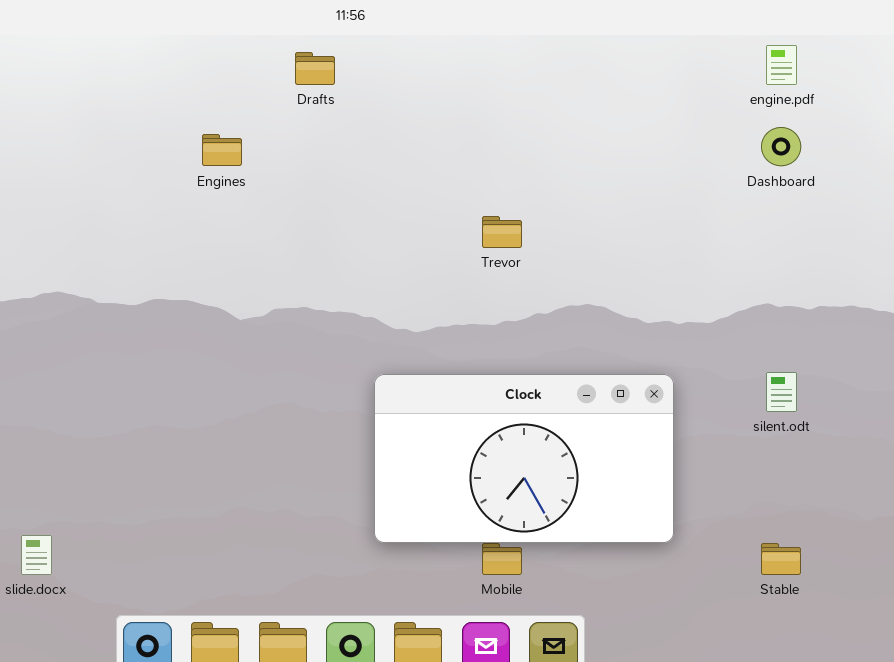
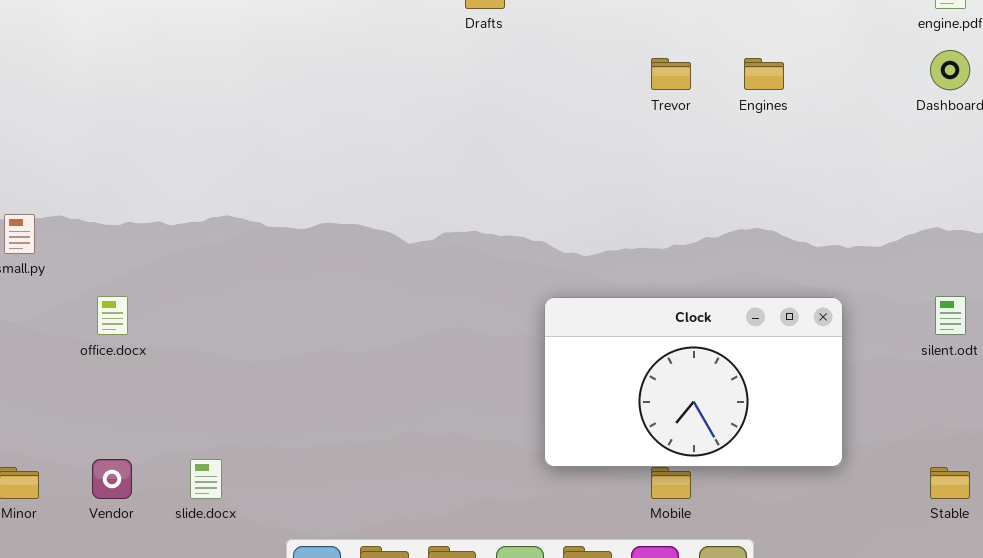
Engines: [202,134,242,166] -> [744,58,784,90], moved
Trevor: [482,216,522,248] -> [651,58,691,90], moved

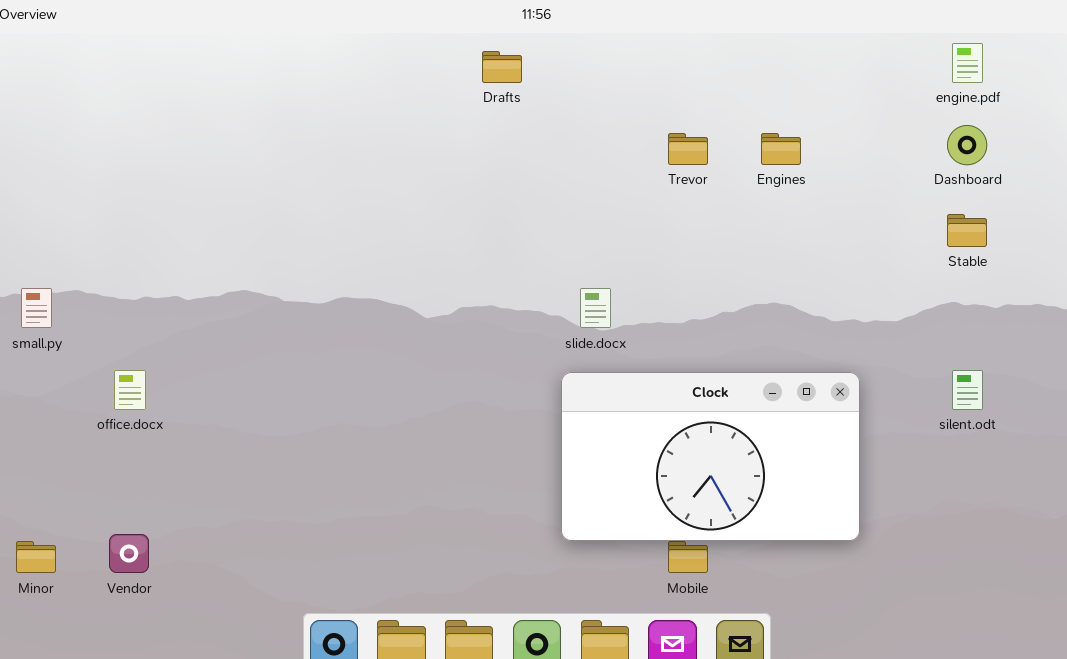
slide.docx: [190,459,222,499] -> [580,288,611,328], moved
Stable: [930,467,970,499] -> [947,214,987,247], moved

